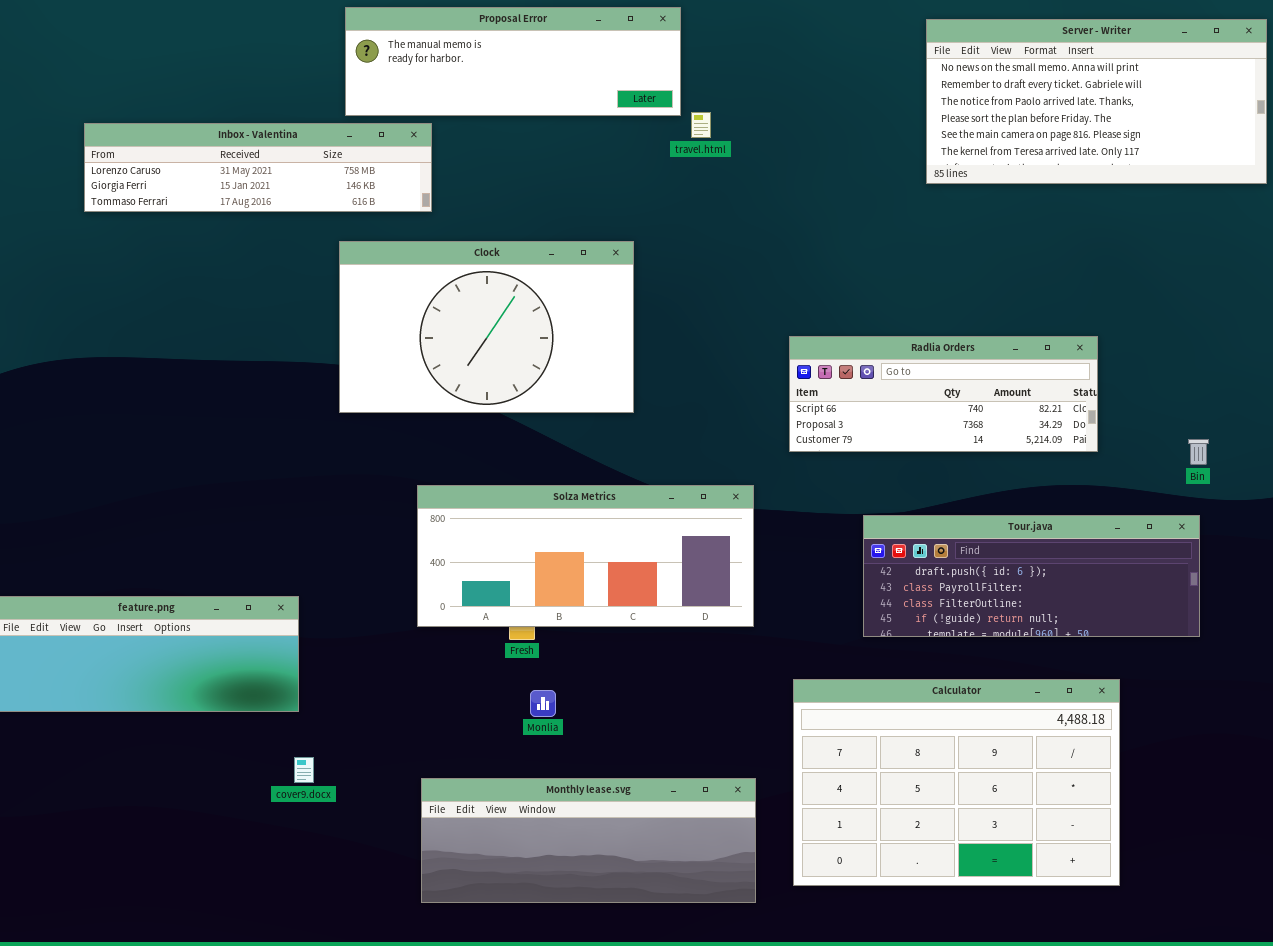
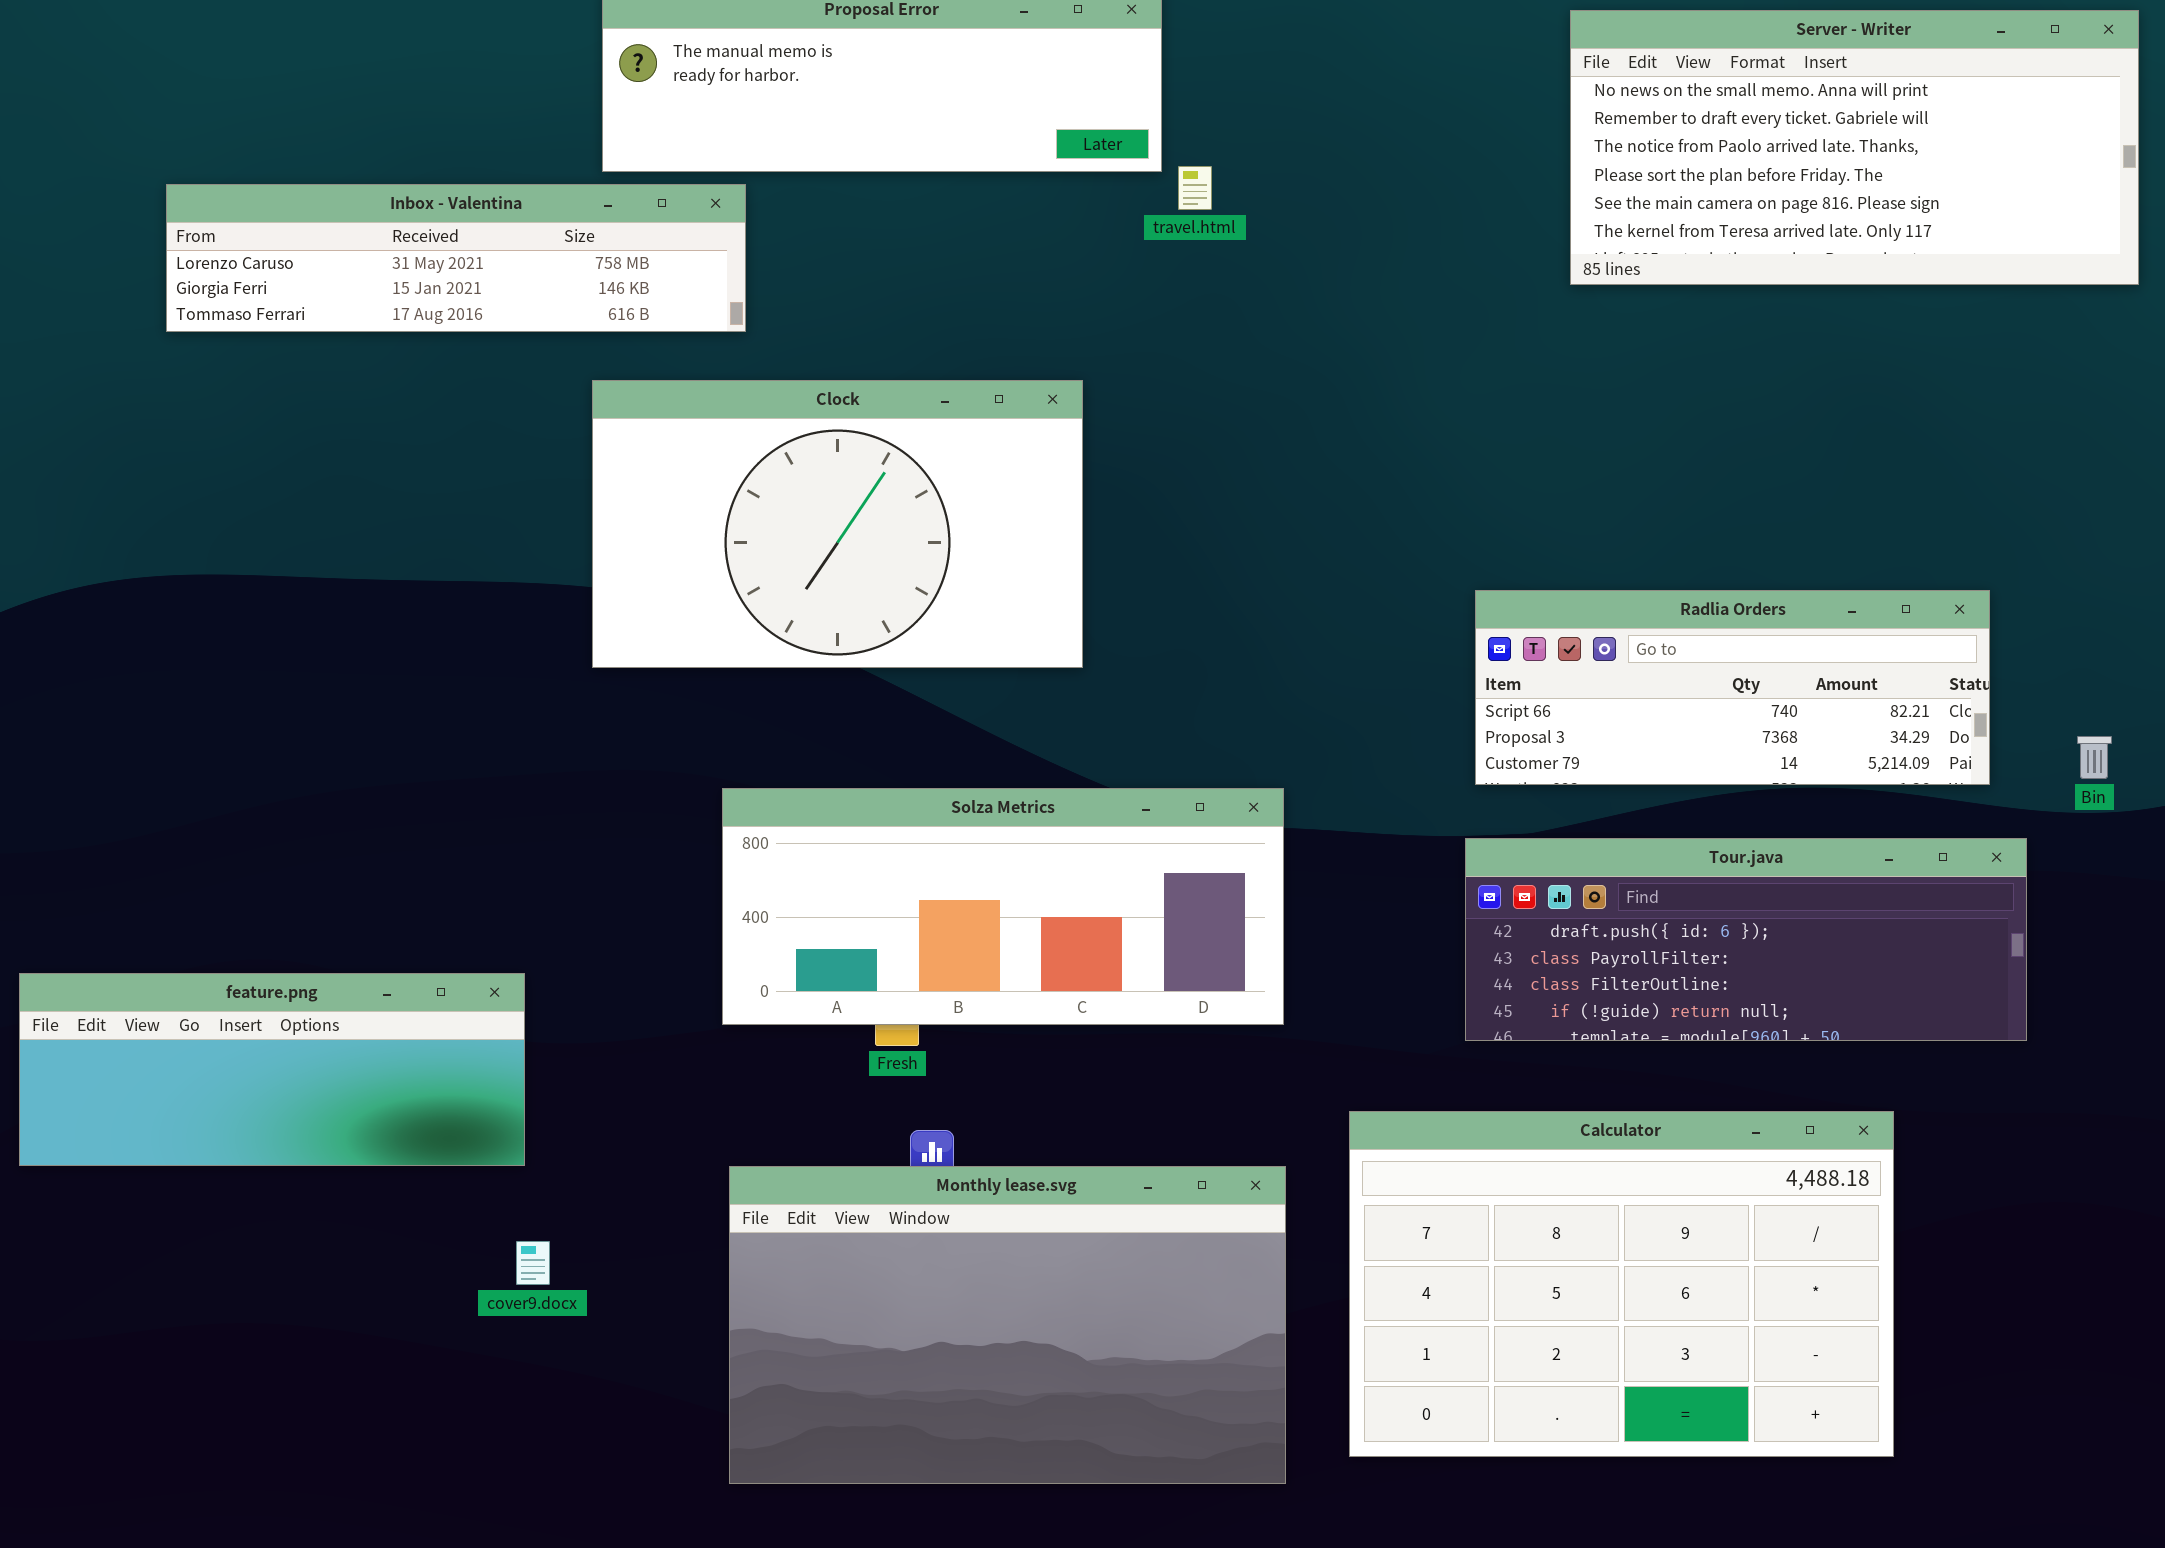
Radlia Orders: [789,336,1098,452] -> [1475,590,1990,785], moved
Bin: [1188,439,1209,465] -> [2077,736,2112,779], moved
Monthly lease.svg: [421,778,756,903] -> [729,1166,1286,1484], resized

